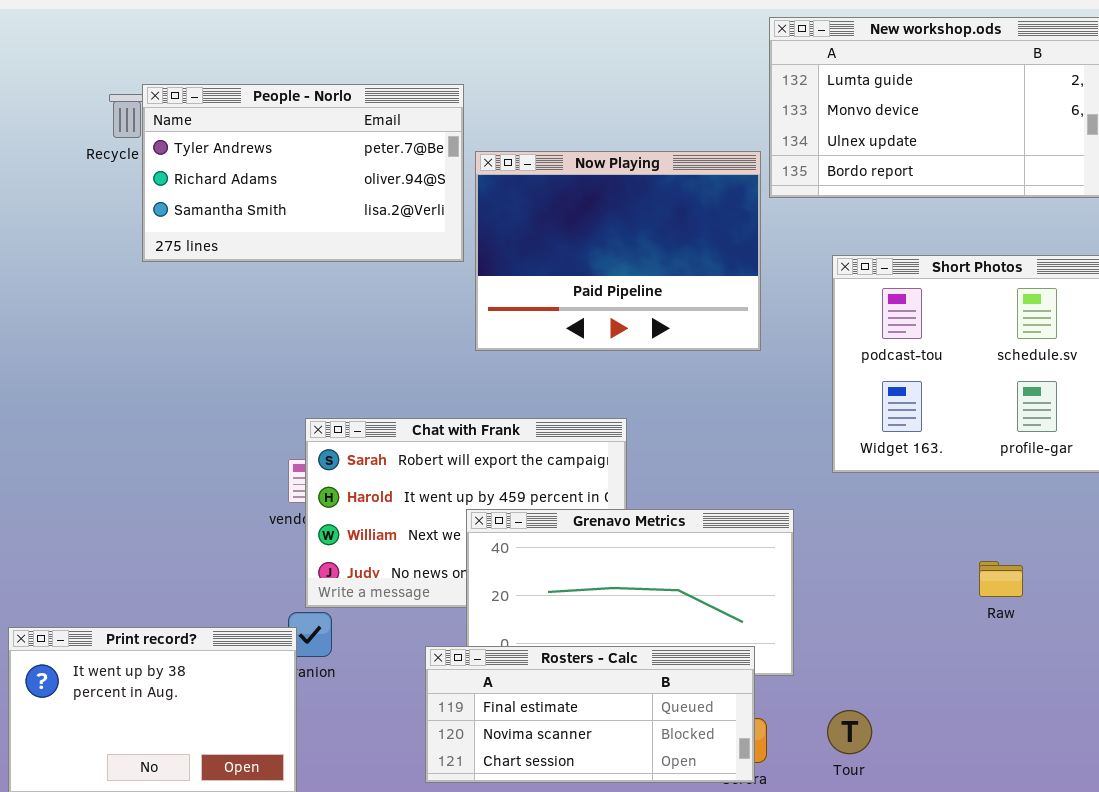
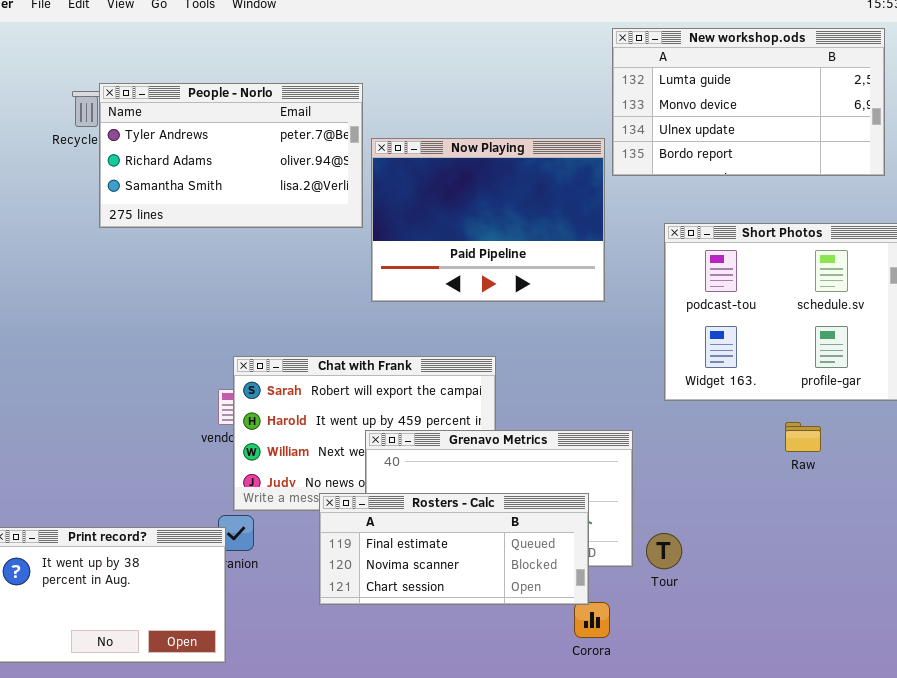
Raw: [979,561,1023,597] -> [785,422,821,452], moved
Rosters - Calc: [425,646,755,783] -> [319,493,589,605], moved
Tour: [827,710,872,754] -> [646,533,682,569], moved

